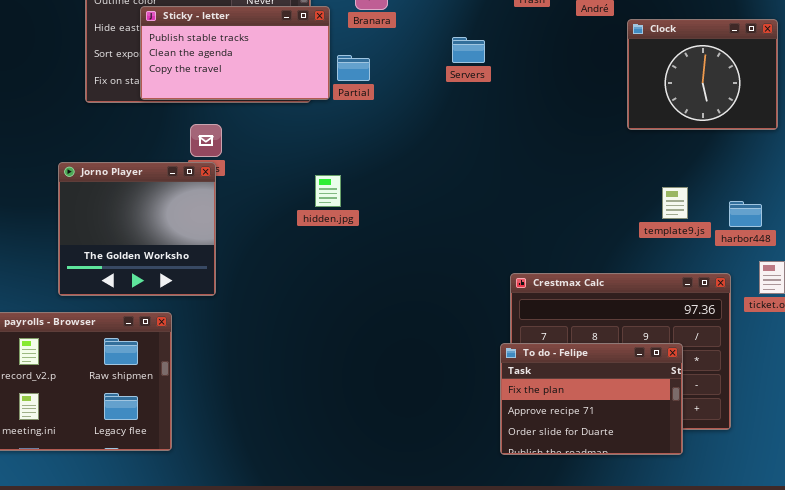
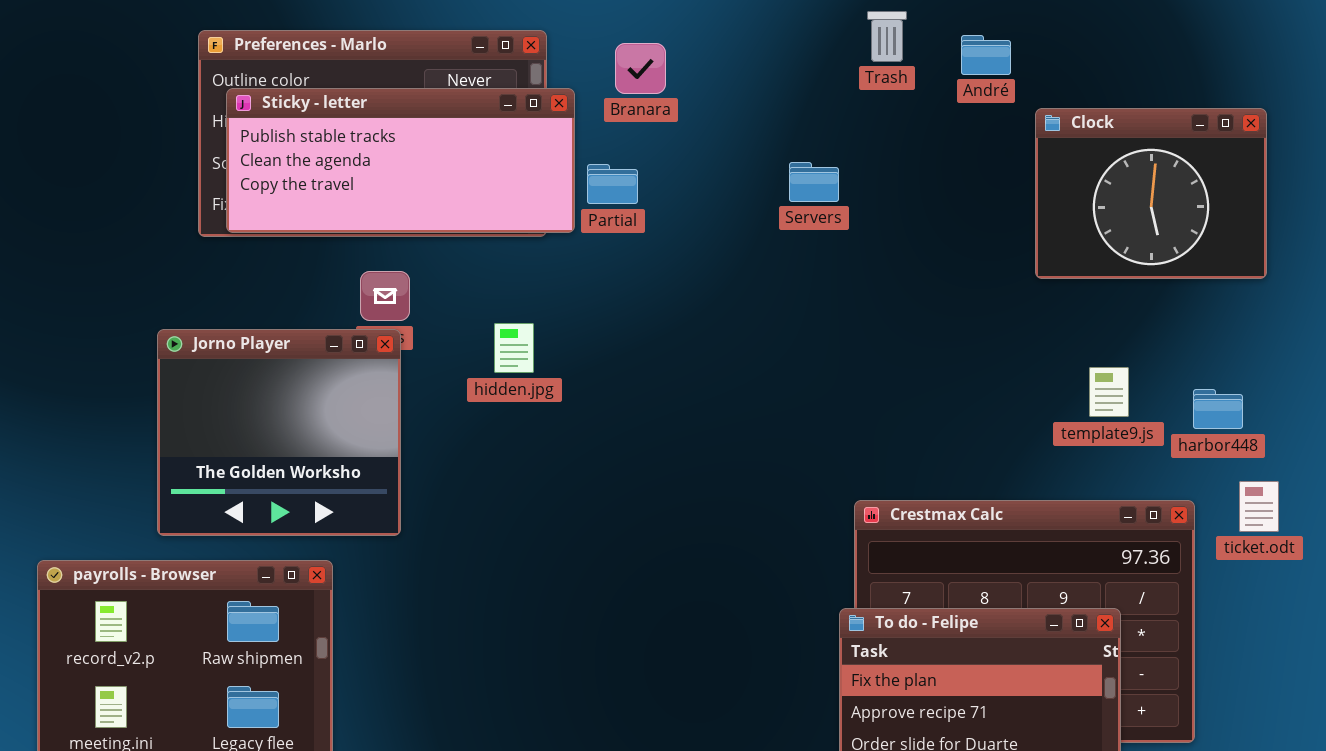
Sticky - letter: [140,6,330,100] -> [226,88,575,233], resized
Servers: [452,37,485,63] -> [789,162,839,202], moved
hidden.jpg: [315,175,341,207] -> [494,323,534,373], moved

